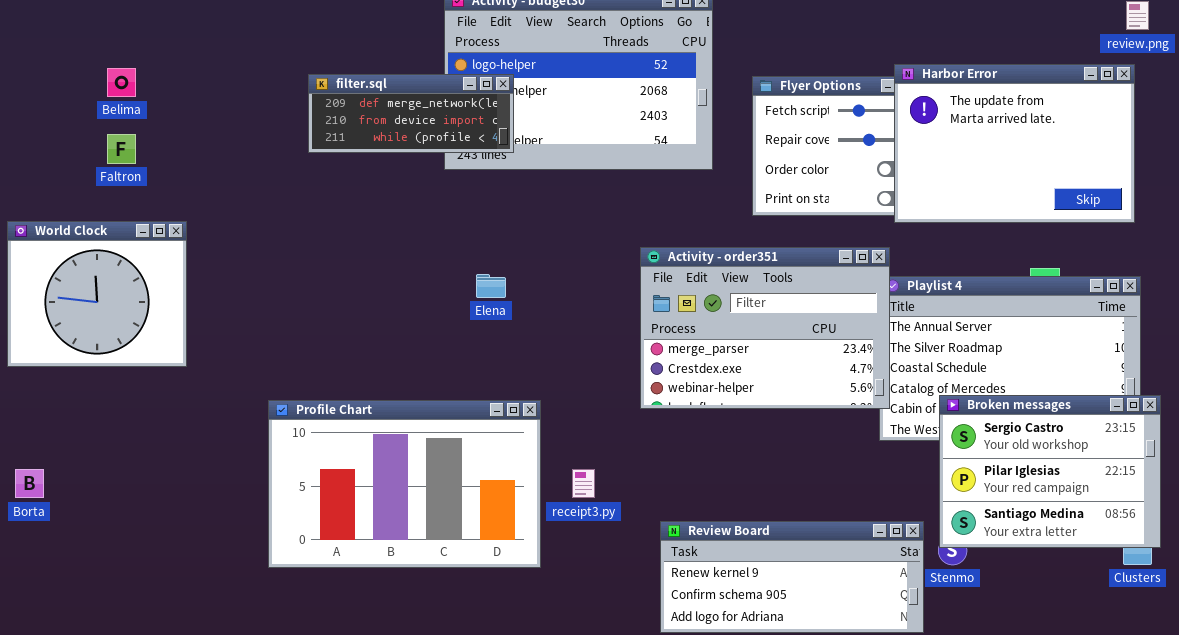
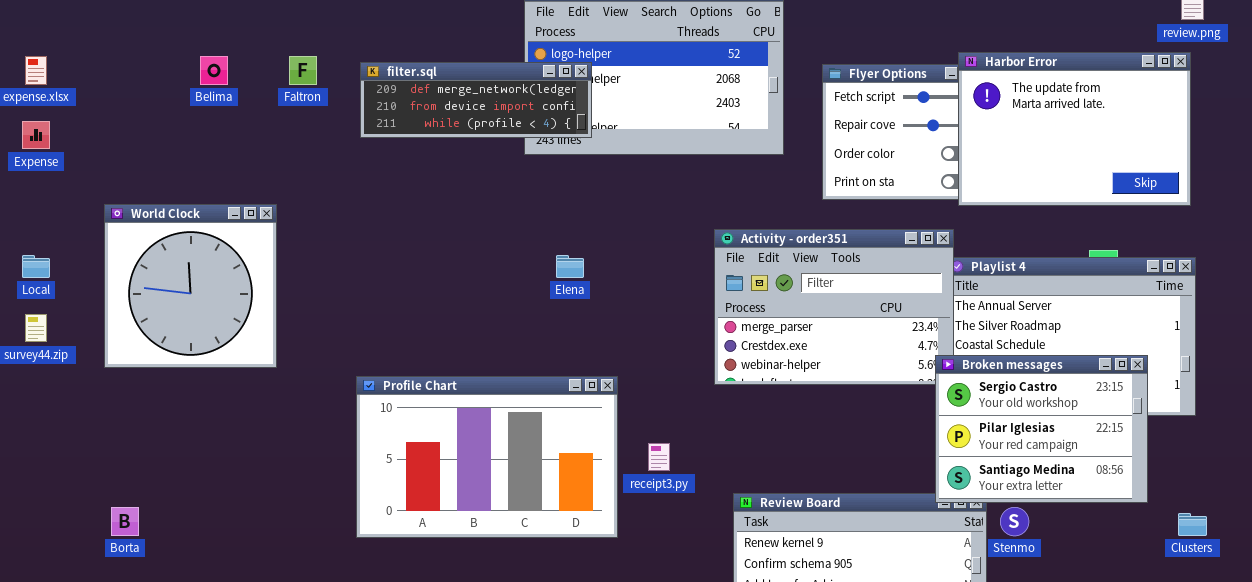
filter.sql: [308,74,514,153] -> [360,62,592,138], resized
Faltron: [107,134,136,164] -> [289,56,317,85], moved
World Clock: [7,221,187,367] -> [104,204,277,368], resized
Broken messages: [939,395,1161,548] -> [935,355,1148,503], moved
Borta: [15,469,44,498] -> [111,507,139,536], moved

